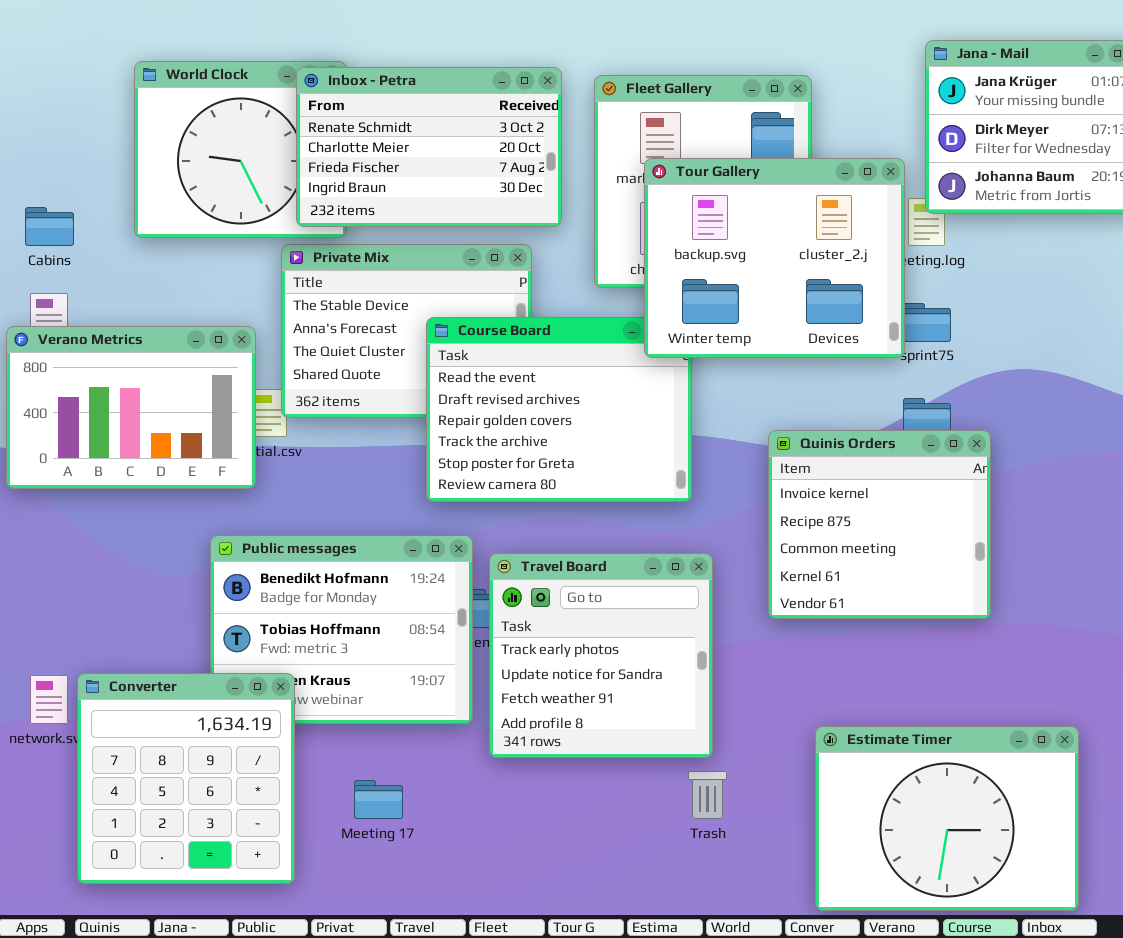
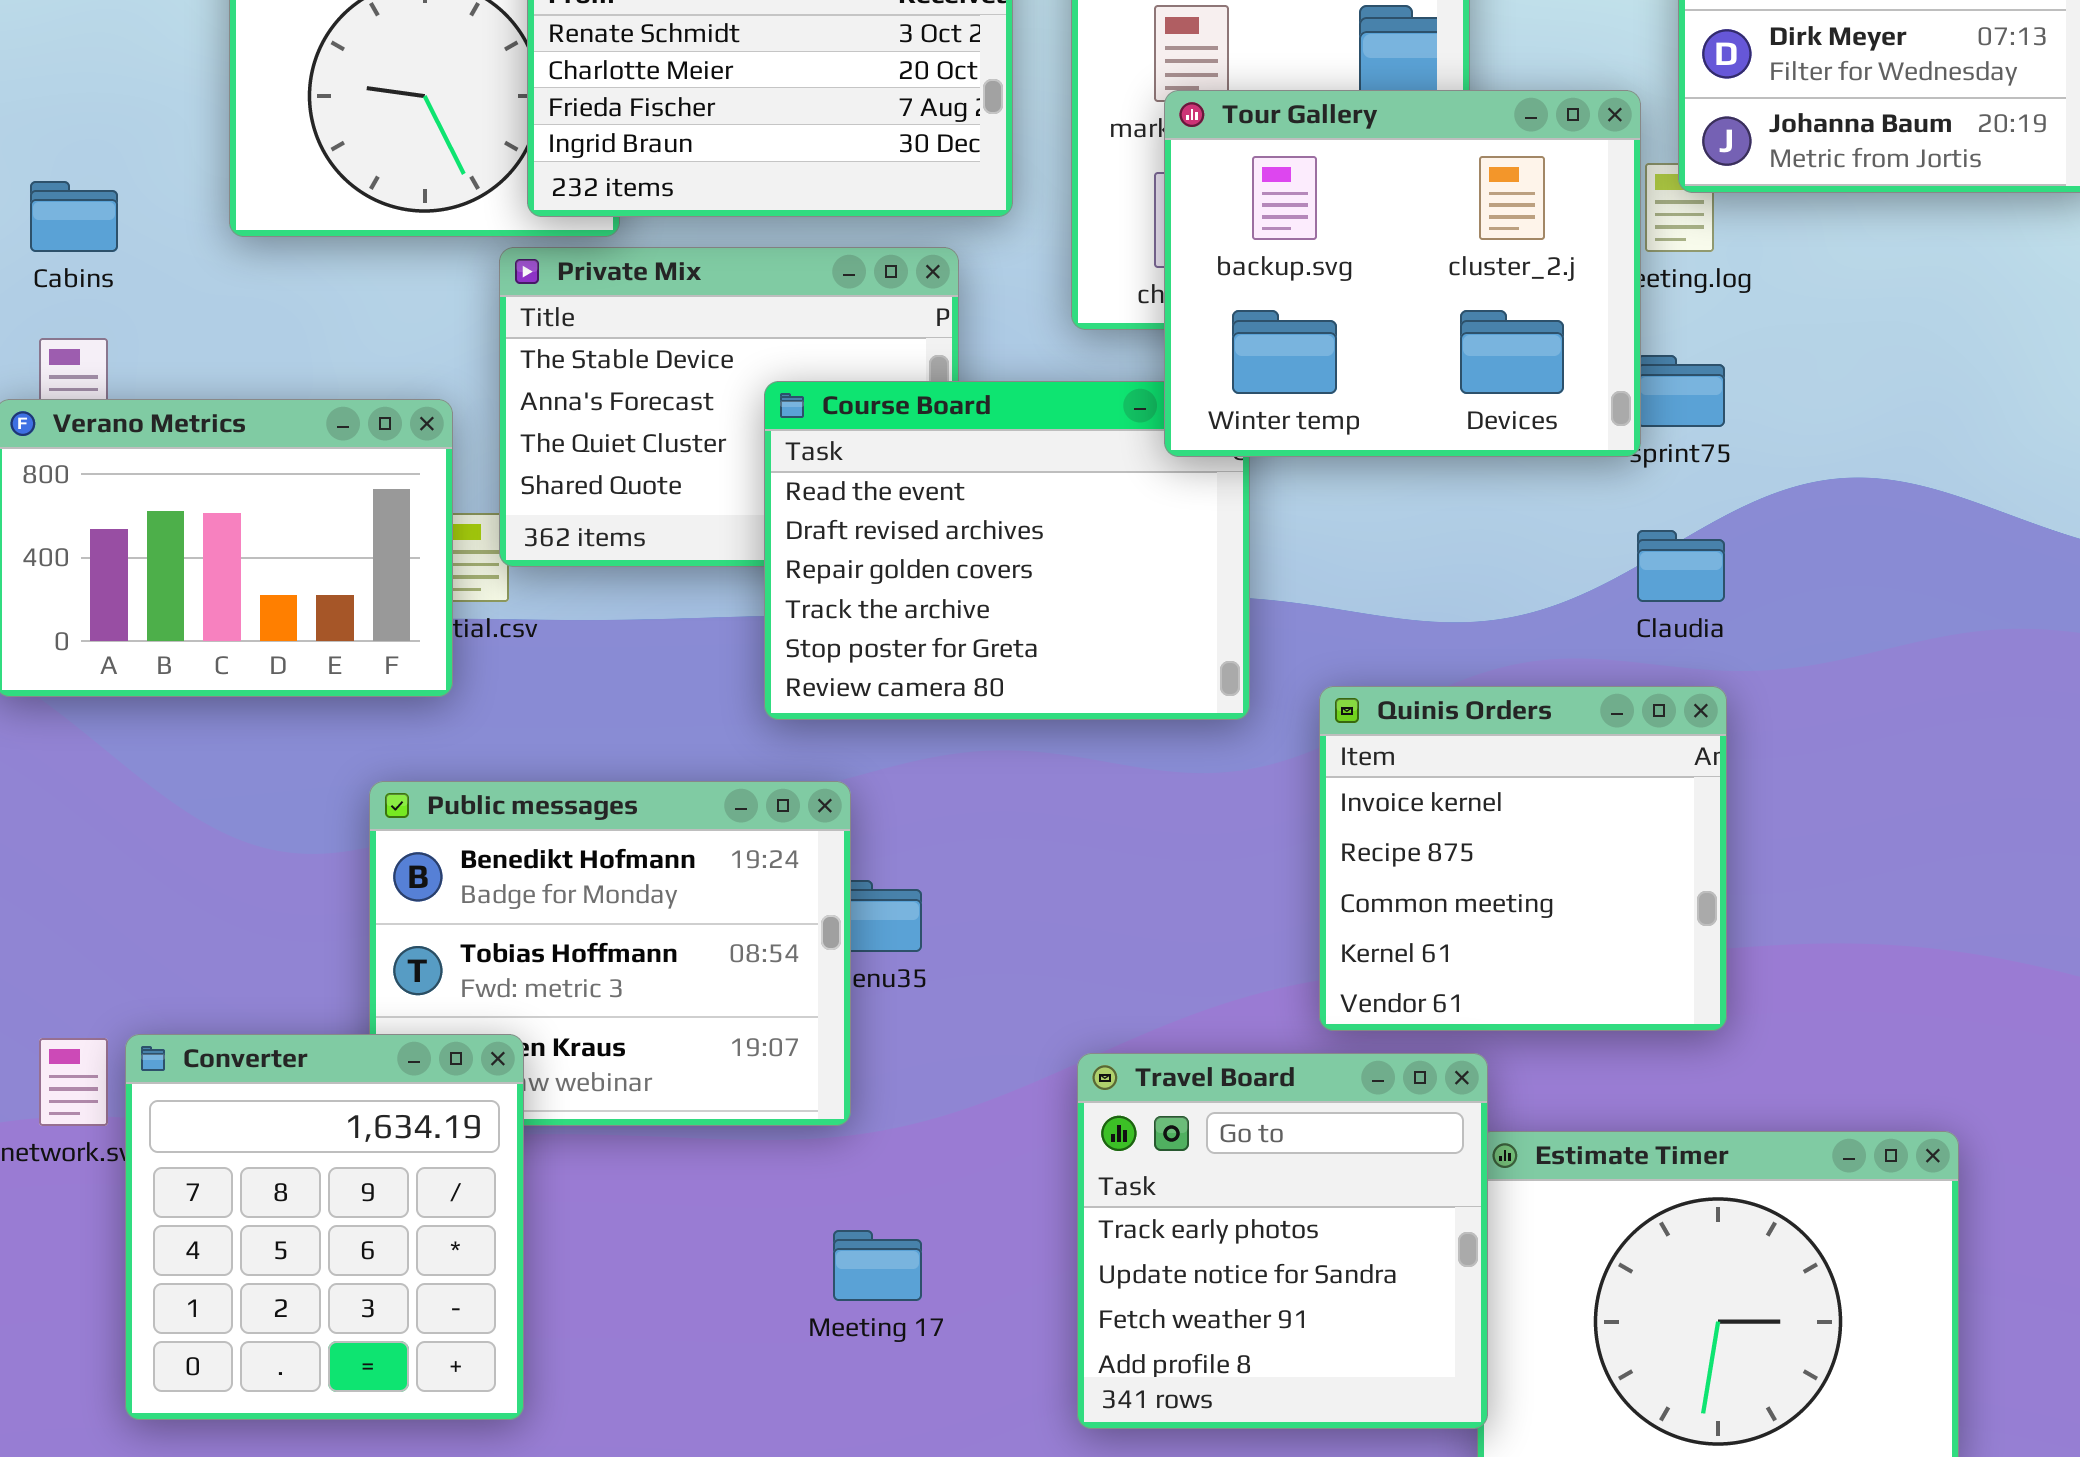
Quinis Orders: [768,430,991,619] -> [1319,686,1727,1031], moved
Travel Board: [489,553,713,758] -> [1077,1053,1488,1429], moved
Meeting 17: [354,780,403,819] -> [833,1230,922,1301], moved

